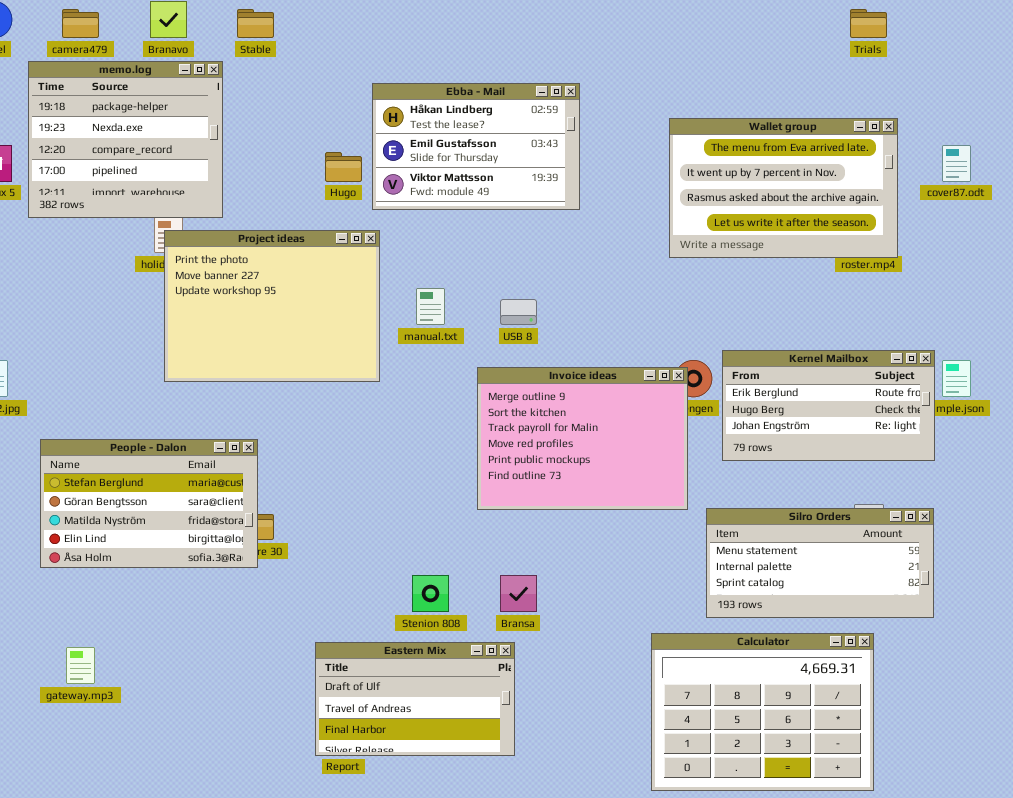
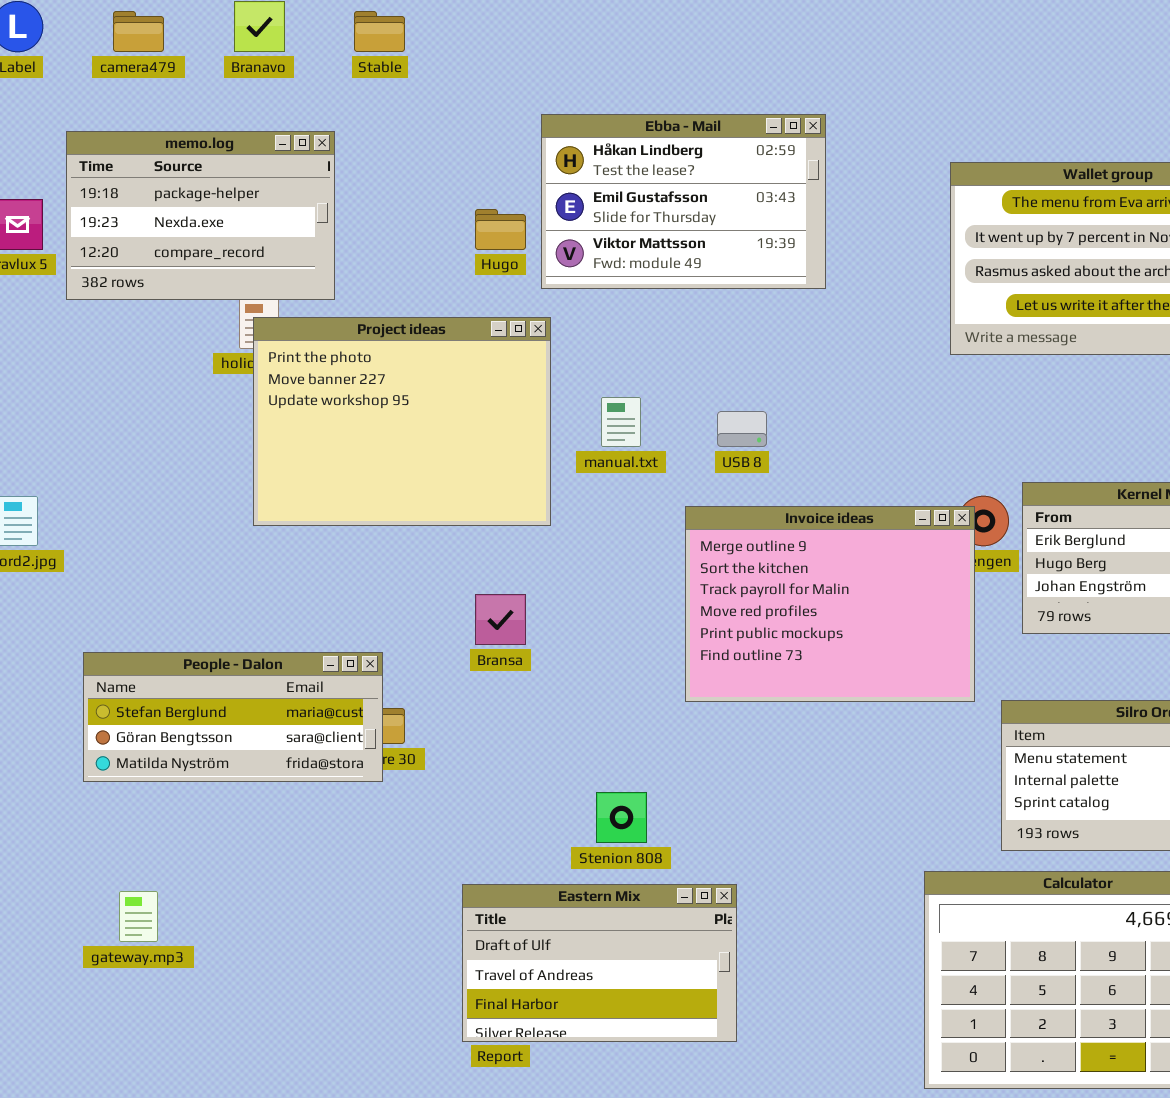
memo.log: [28,61,223,218] -> [66,131,335,300], resized
People - Dalon: [40,439,258,568] -> [83,652,383,782], resized
Bransa: [500,575,537,612] -> [475,594,526,645], moved

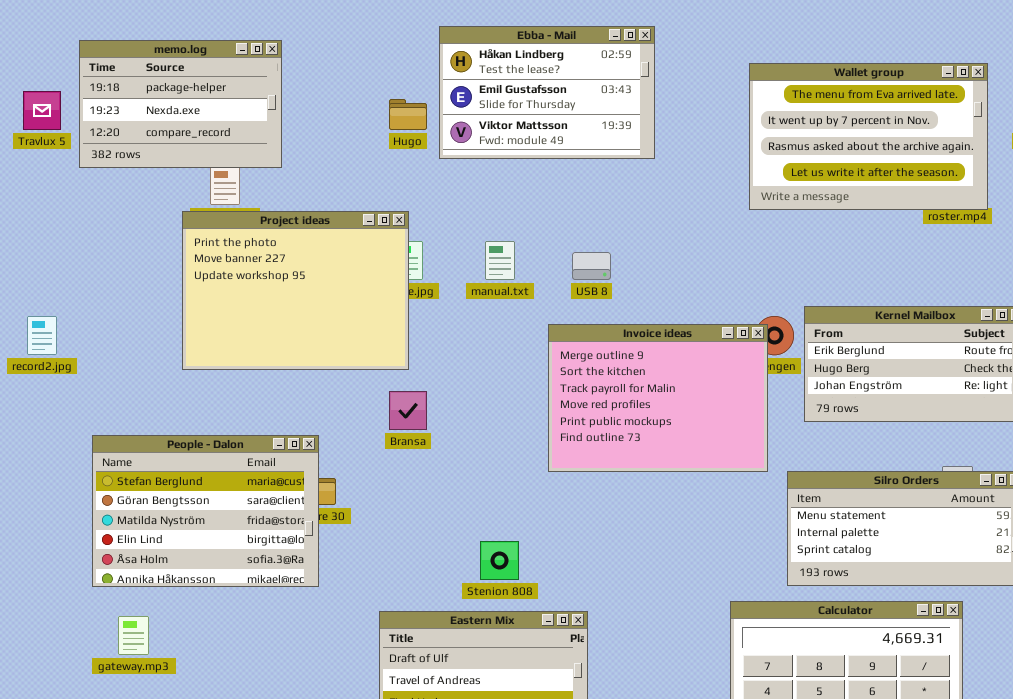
Project ideas: [253,317,551,526] -> [182,211,409,370], moved
People - Dalon: [83,652,383,782] -> [92,435,319,587], resized

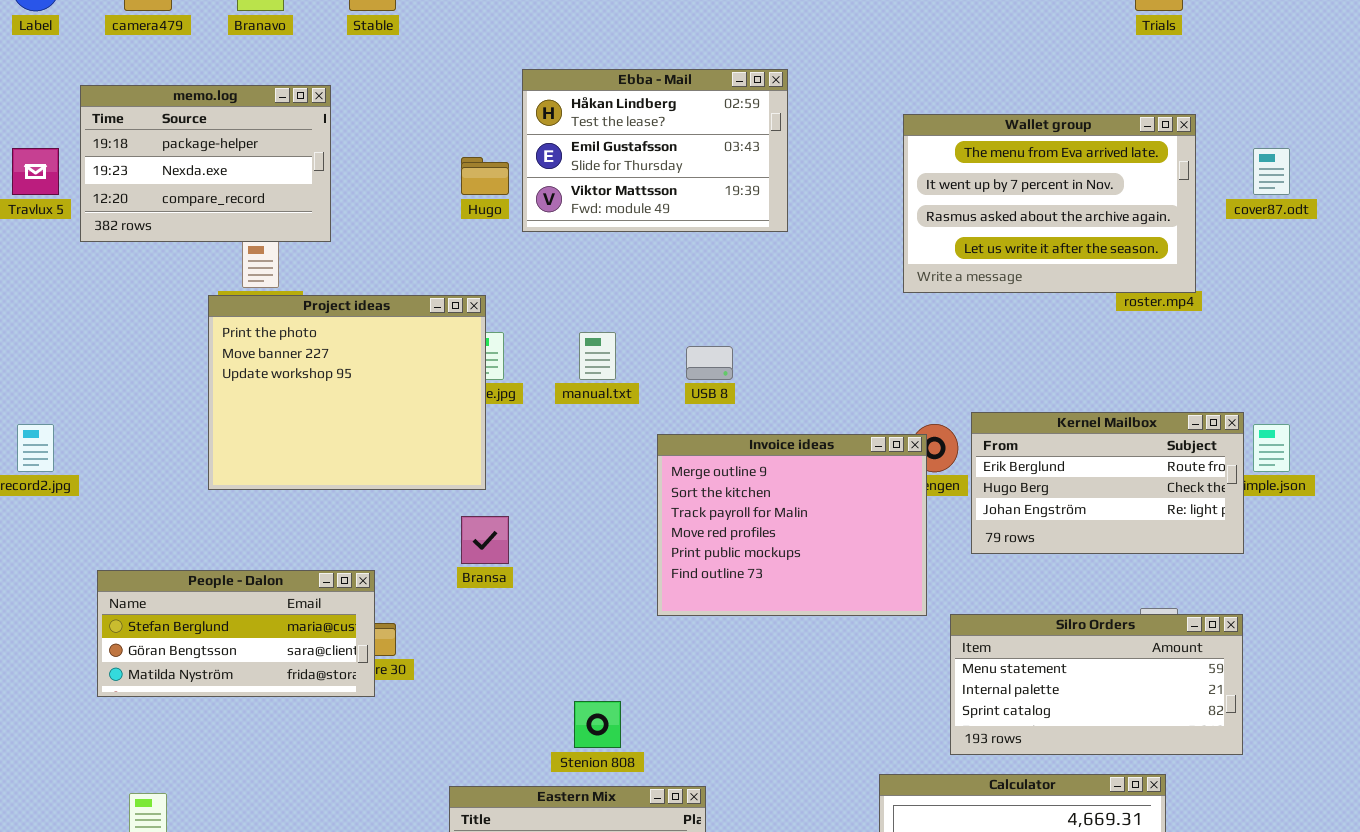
People - Dalon: [92,435,319,587] -> [97,570,375,697], resized

